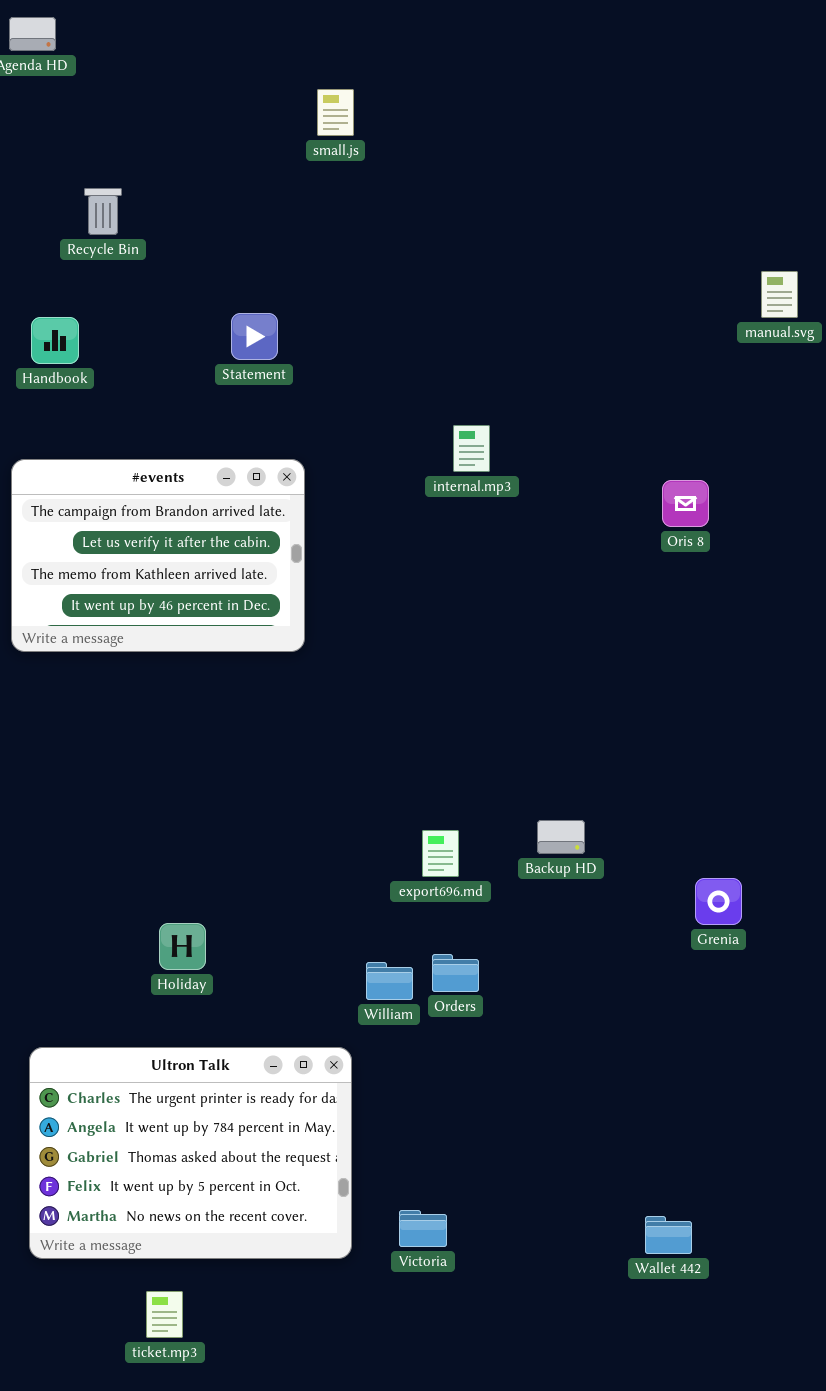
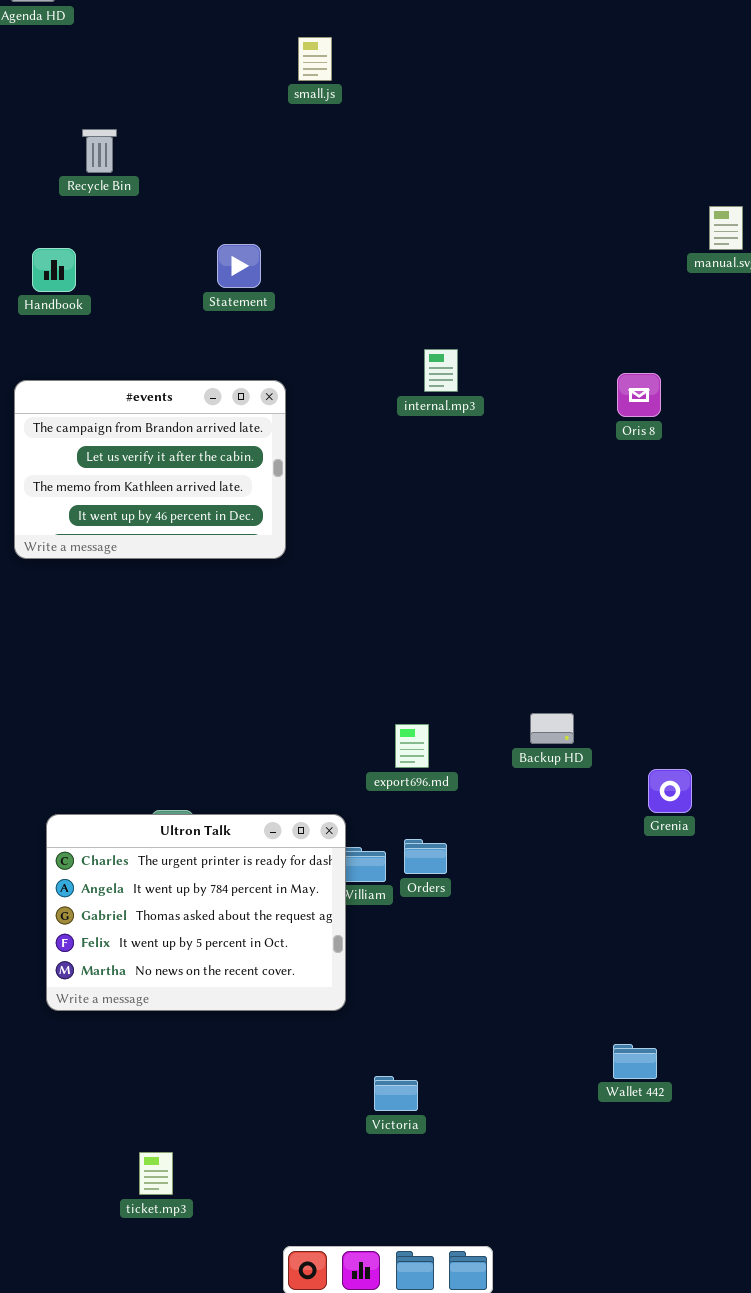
Oris 8: [662,480,709,527] -> [617,373,661,417], moved
Backup HD: [537,820,585,854] -> [530,713,574,744], moved
Ultron Talk: [29,1047,352,1259] -> [46,814,346,1011], moved
Wallet 442: [645,1216,692,1254] -> [613,1044,657,1079], moved

